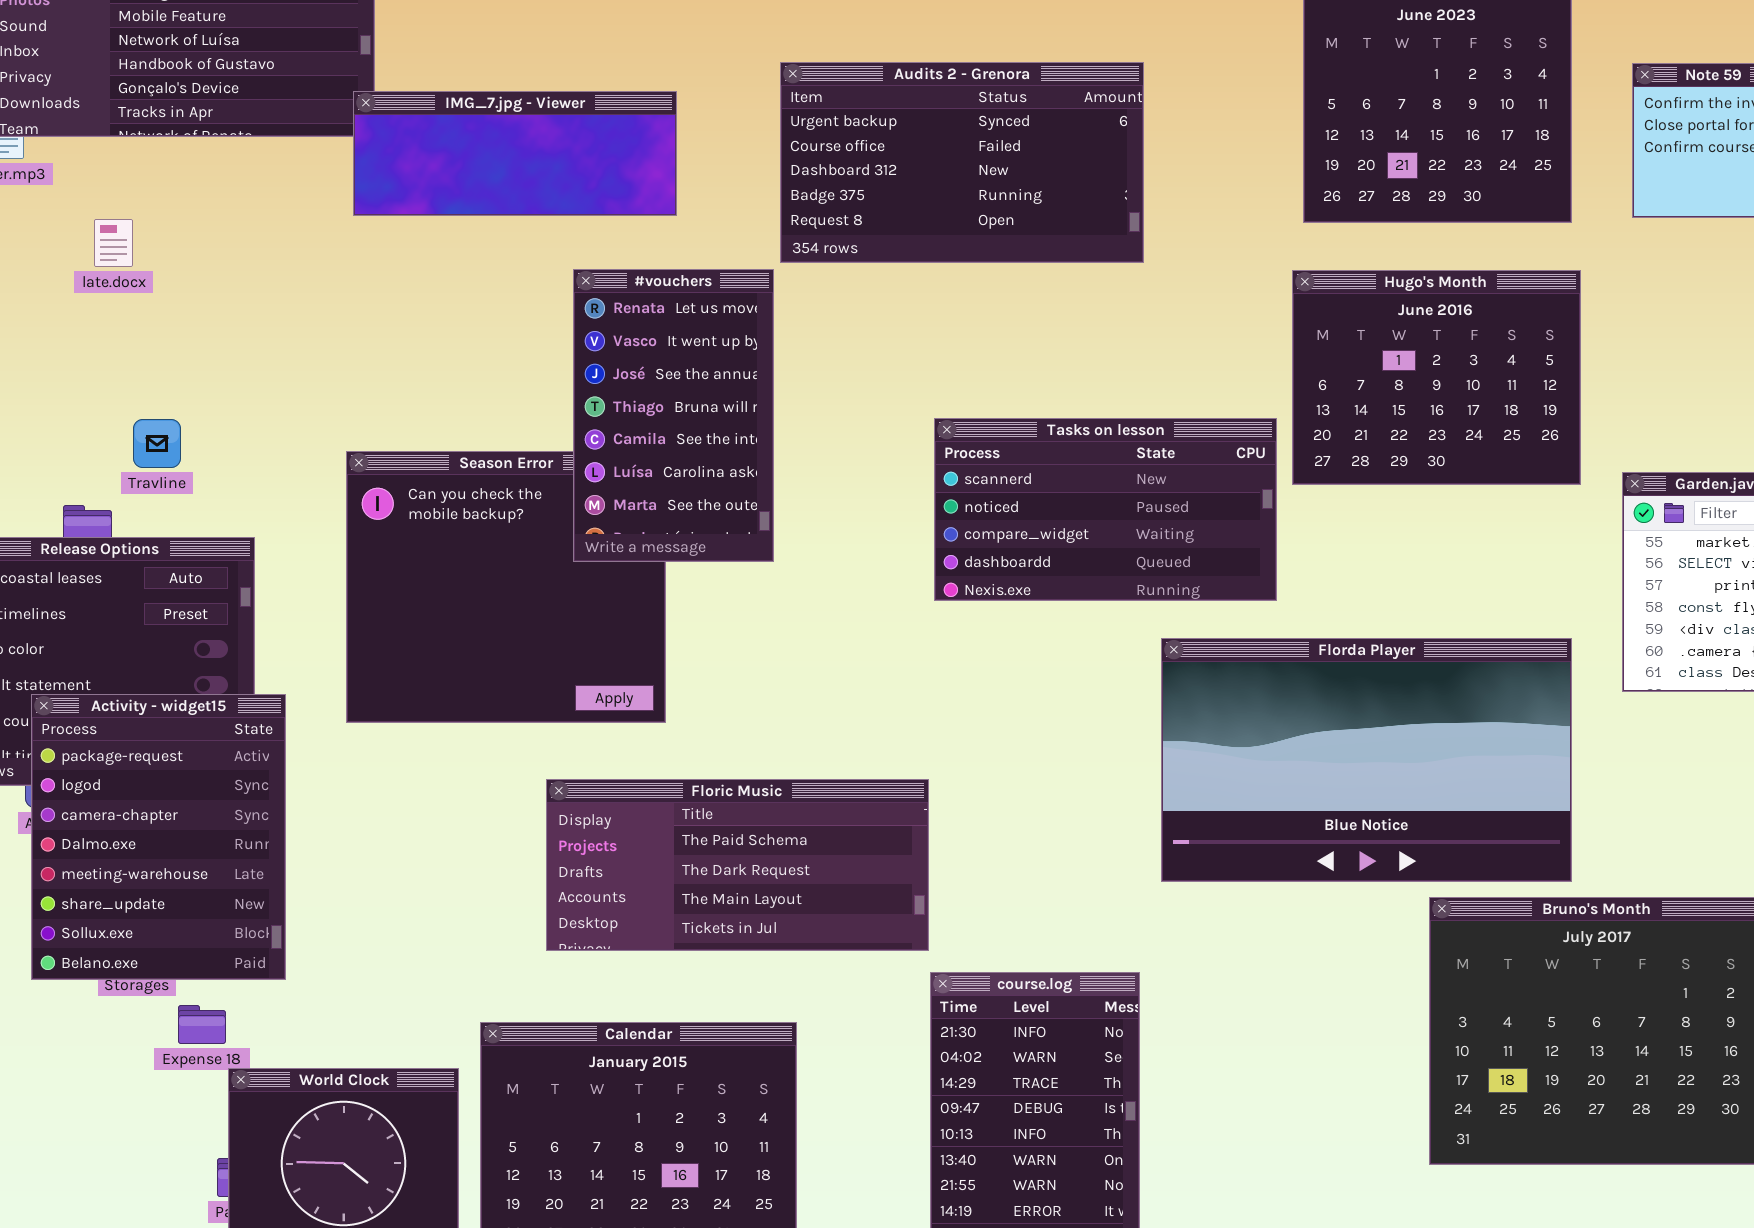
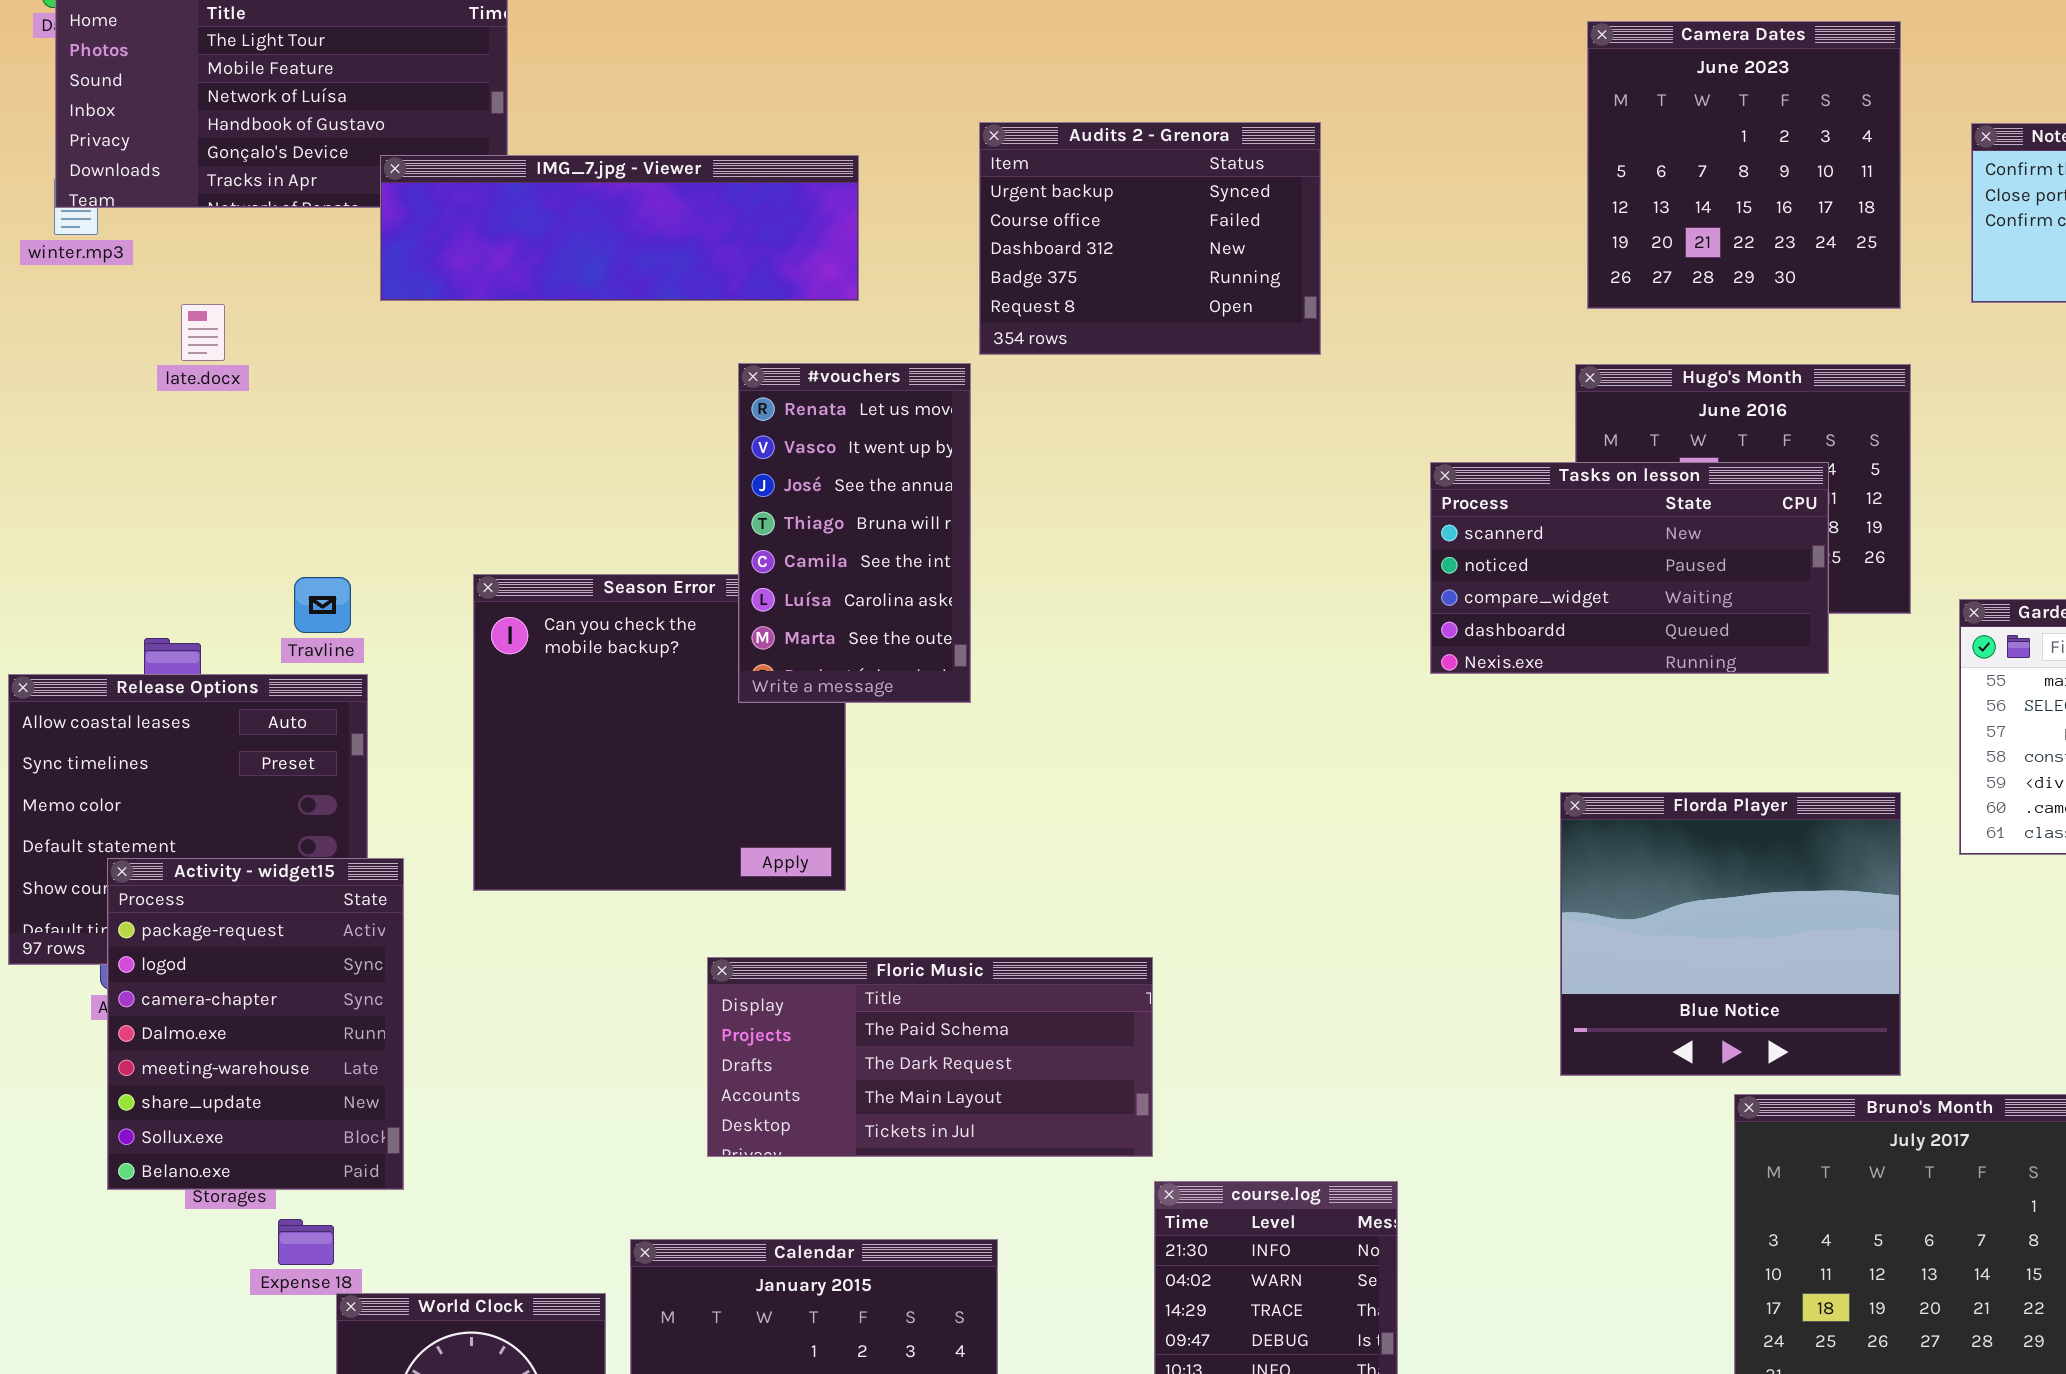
Audits 2 - Grenora: [780,62,1144,263] -> [979,122,1321,355], resized
IMG_7.jpg - Viewer: [353,91,677,216] -> [380,155,859,301], resized
Tasks on lesson: [934,418,1277,601] -> [1430,462,1829,674], moved
Travline: [133,419,181,468] -> [294,577,351,633], moved
Florda Player: [1161,638,1572,882] -> [1560,792,1901,1076], resized

